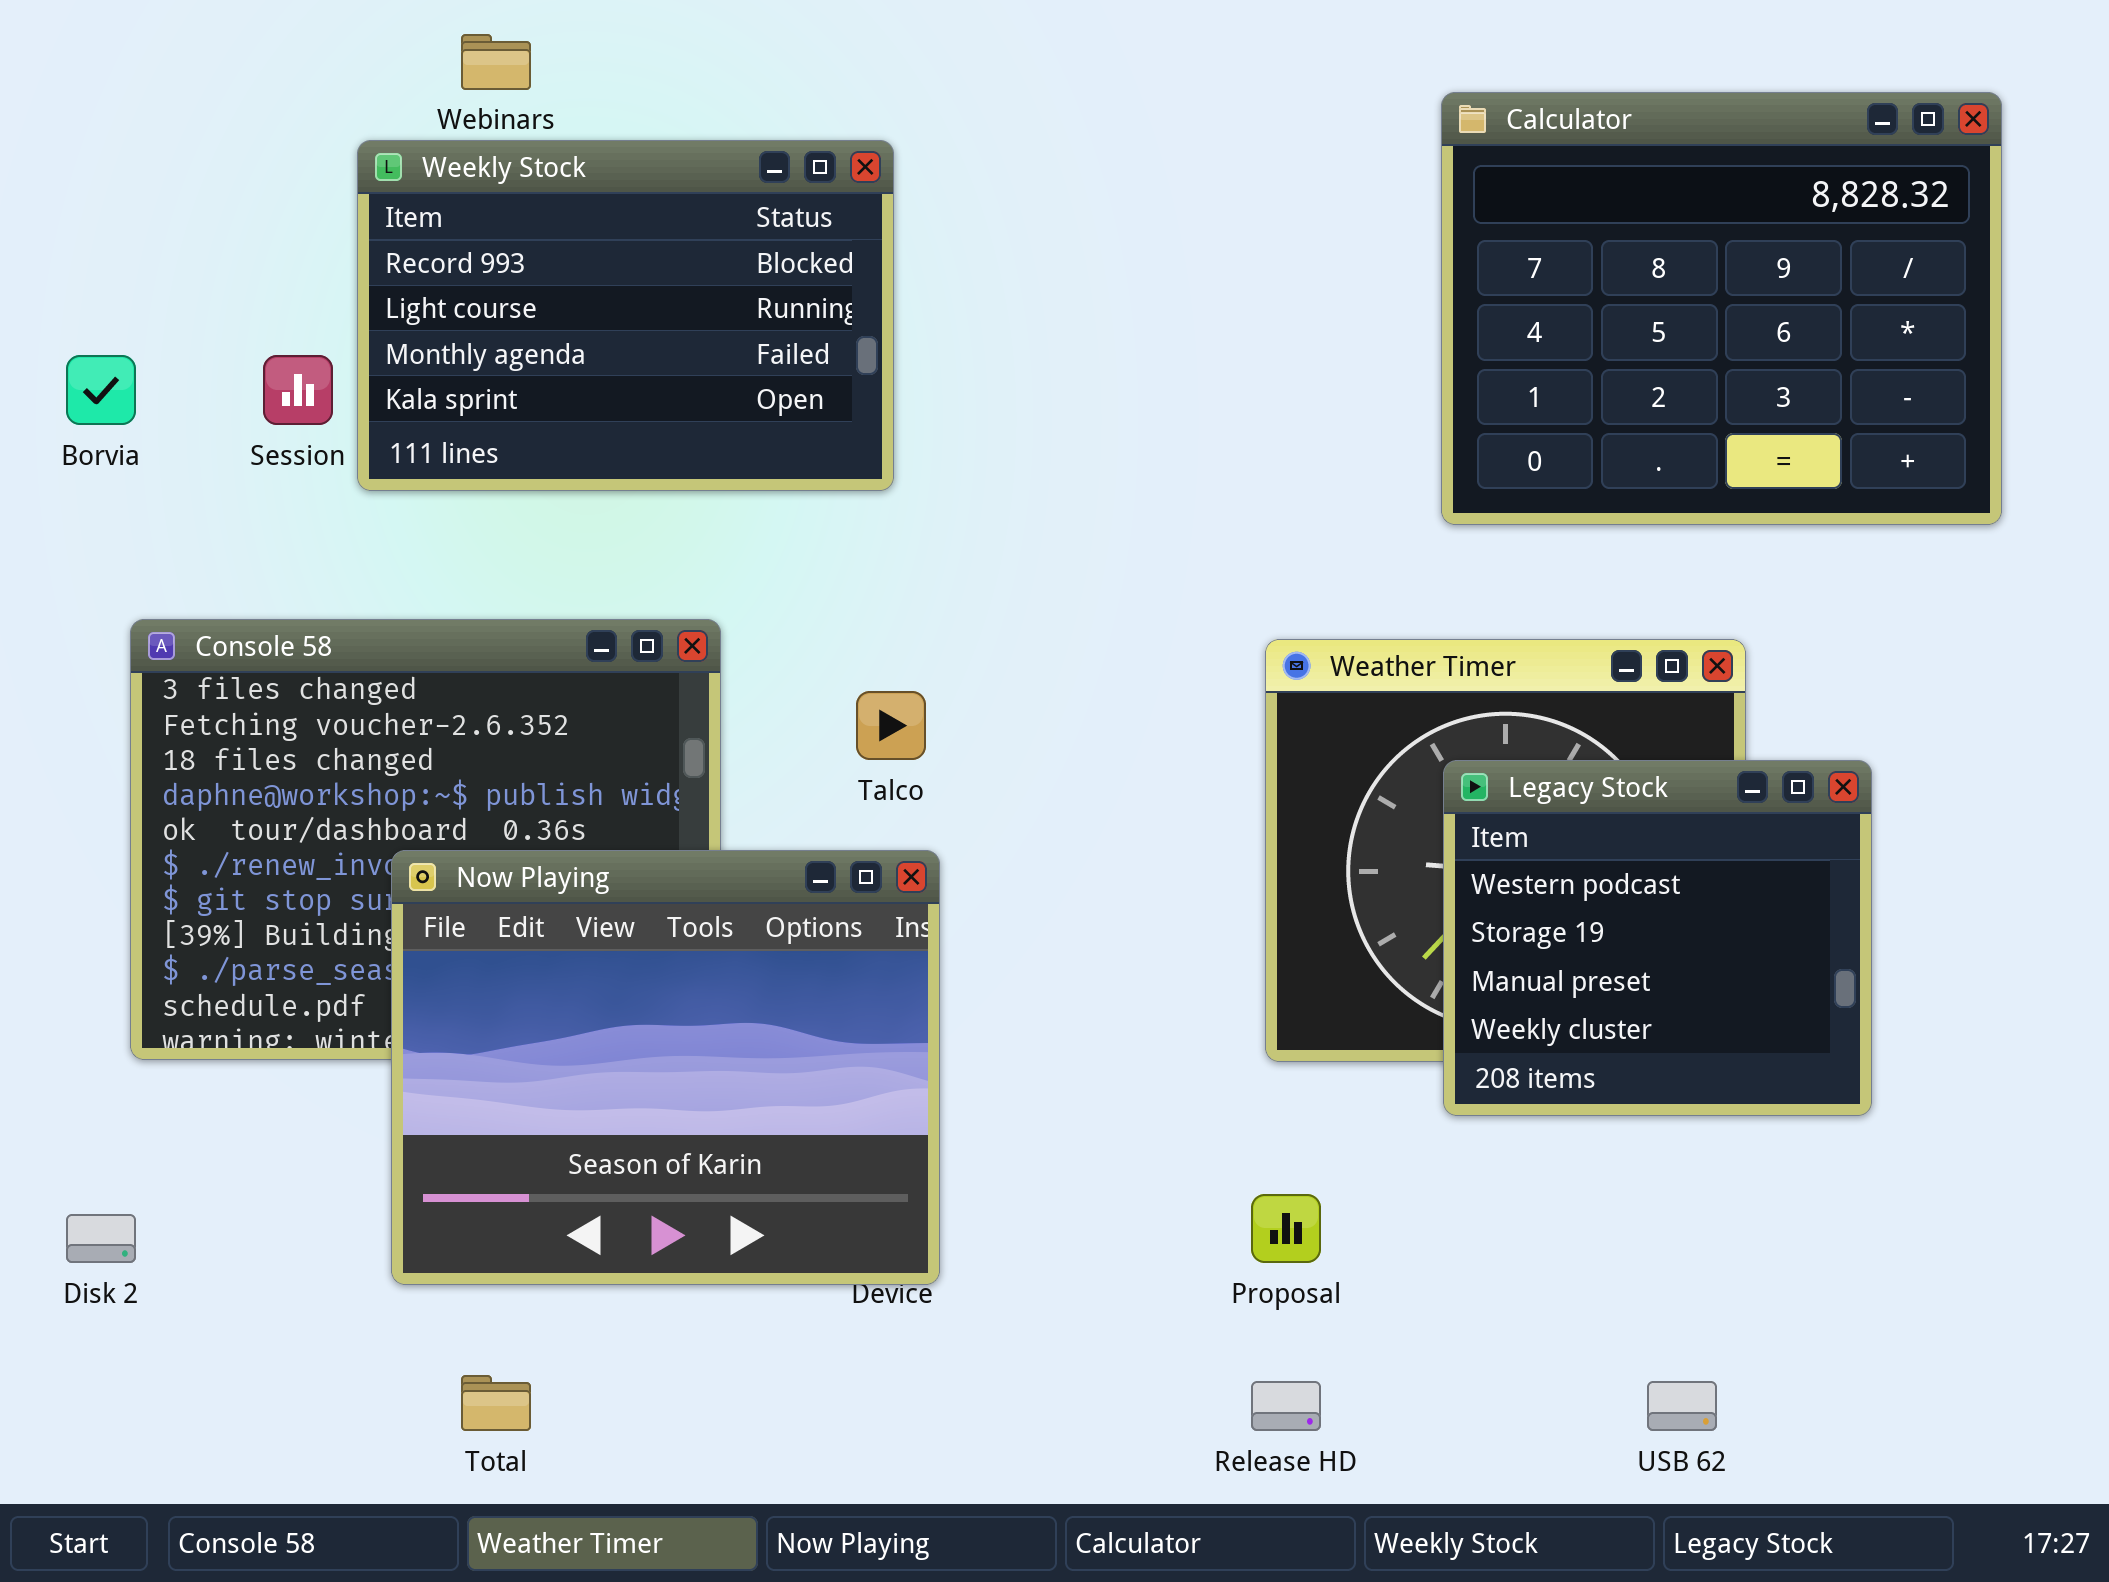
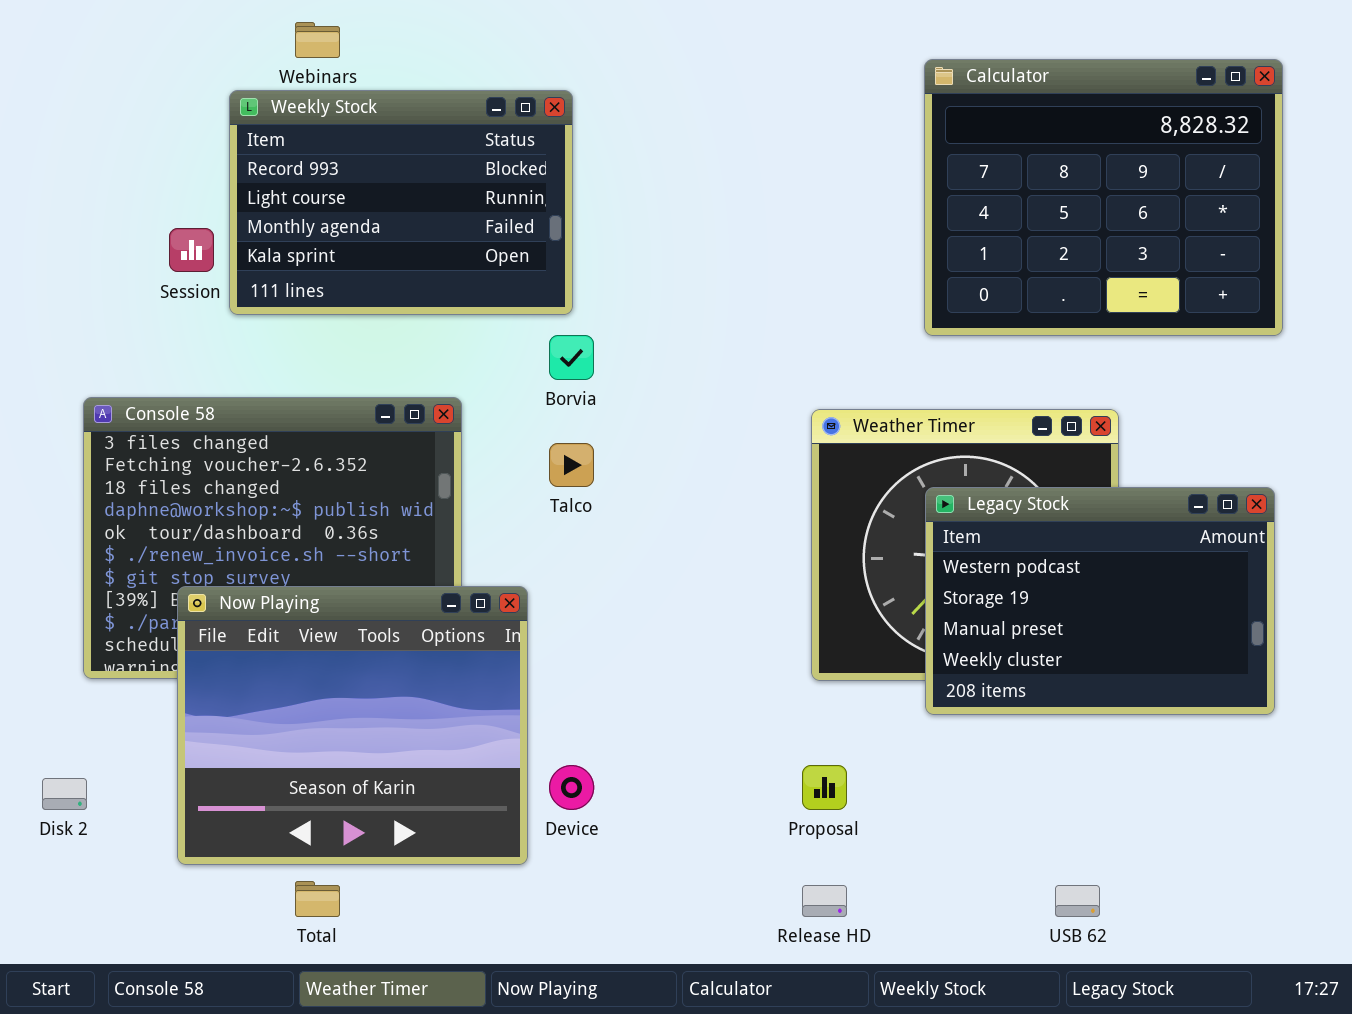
Borvia: [66,355,136,425] -> [549,335,594,380], moved
Legacy Stock: [1443,760,1872,1116] -> [925,487,1275,715], resized
Now Playing: [391,850,940,1285] -> [177,586,528,865], moved

